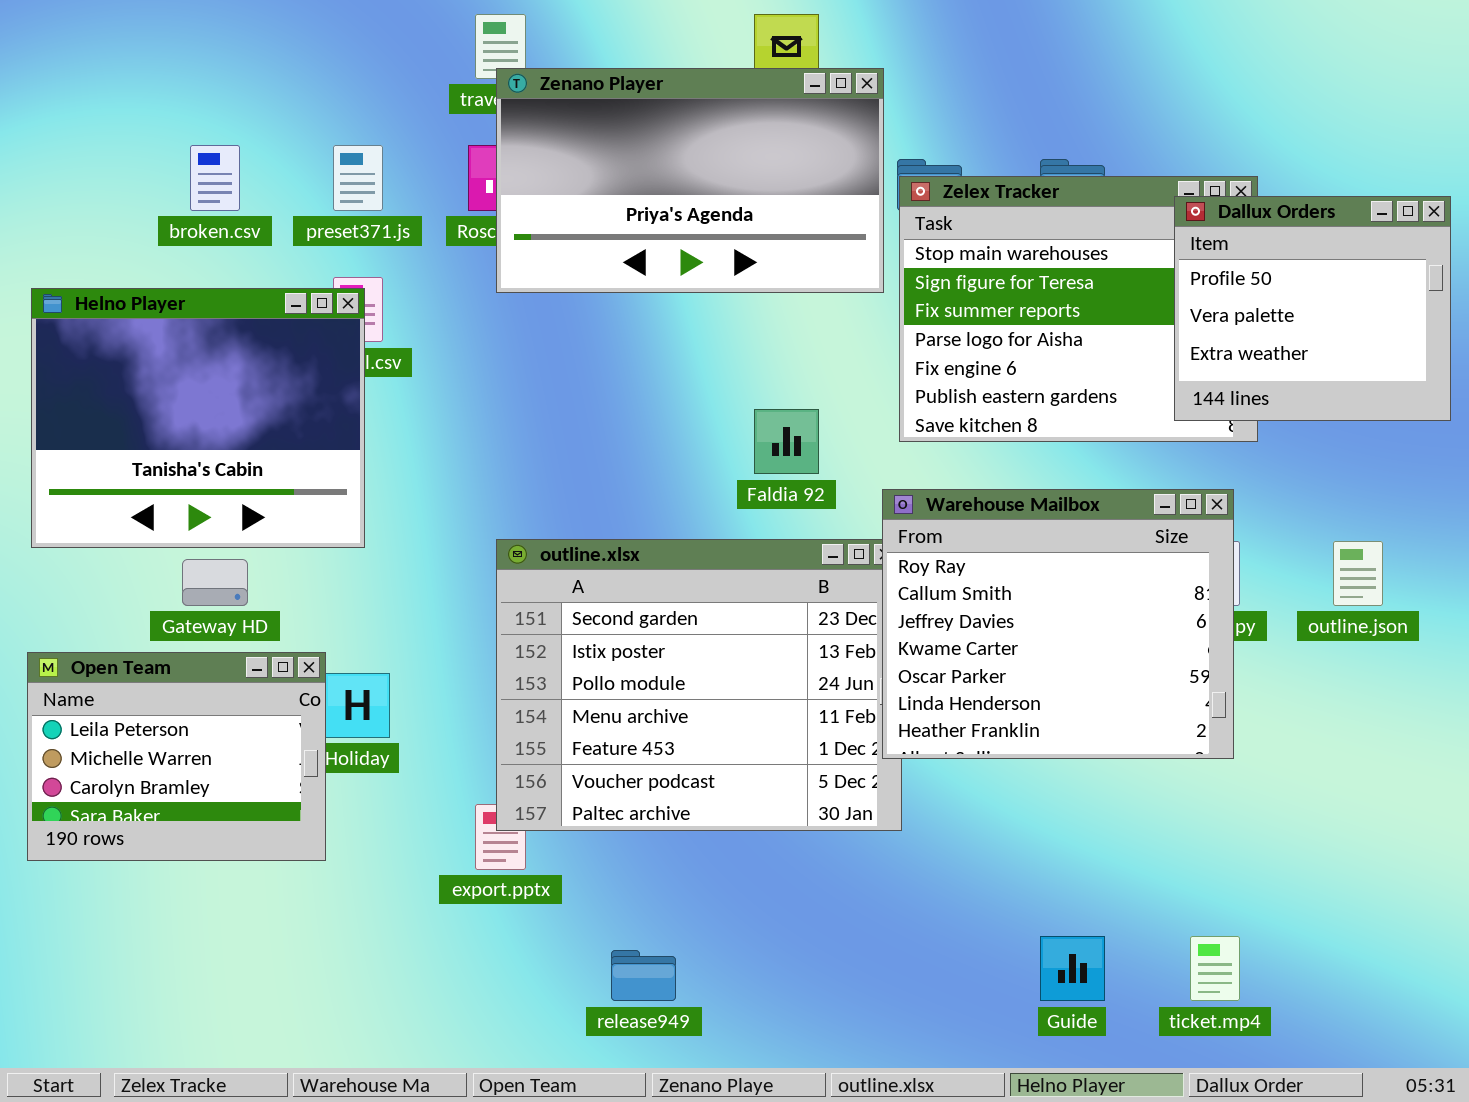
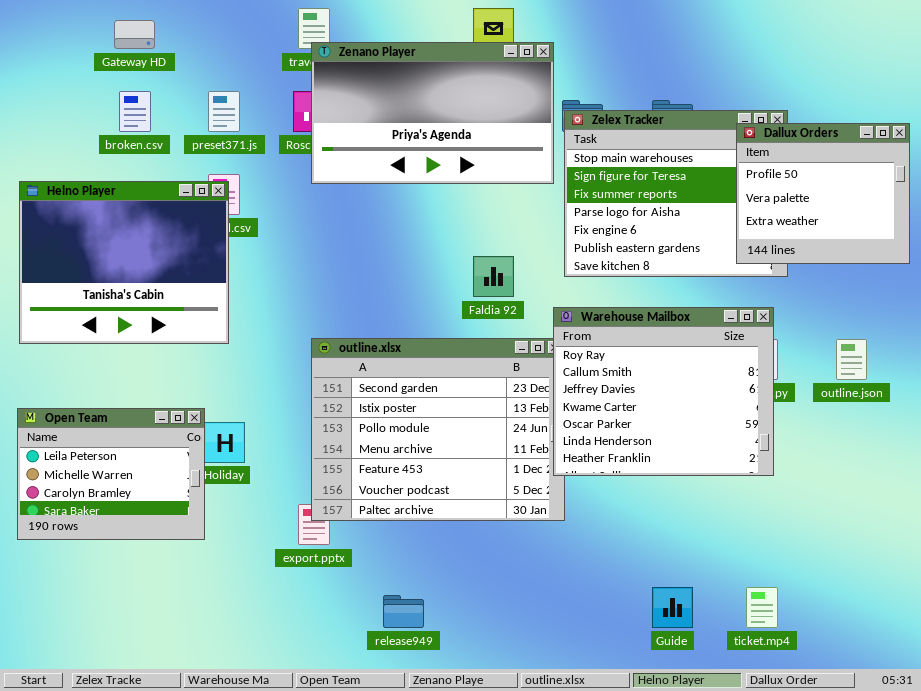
Gateway HD: [182,559,248,606] -> [114,20,155,49], moved

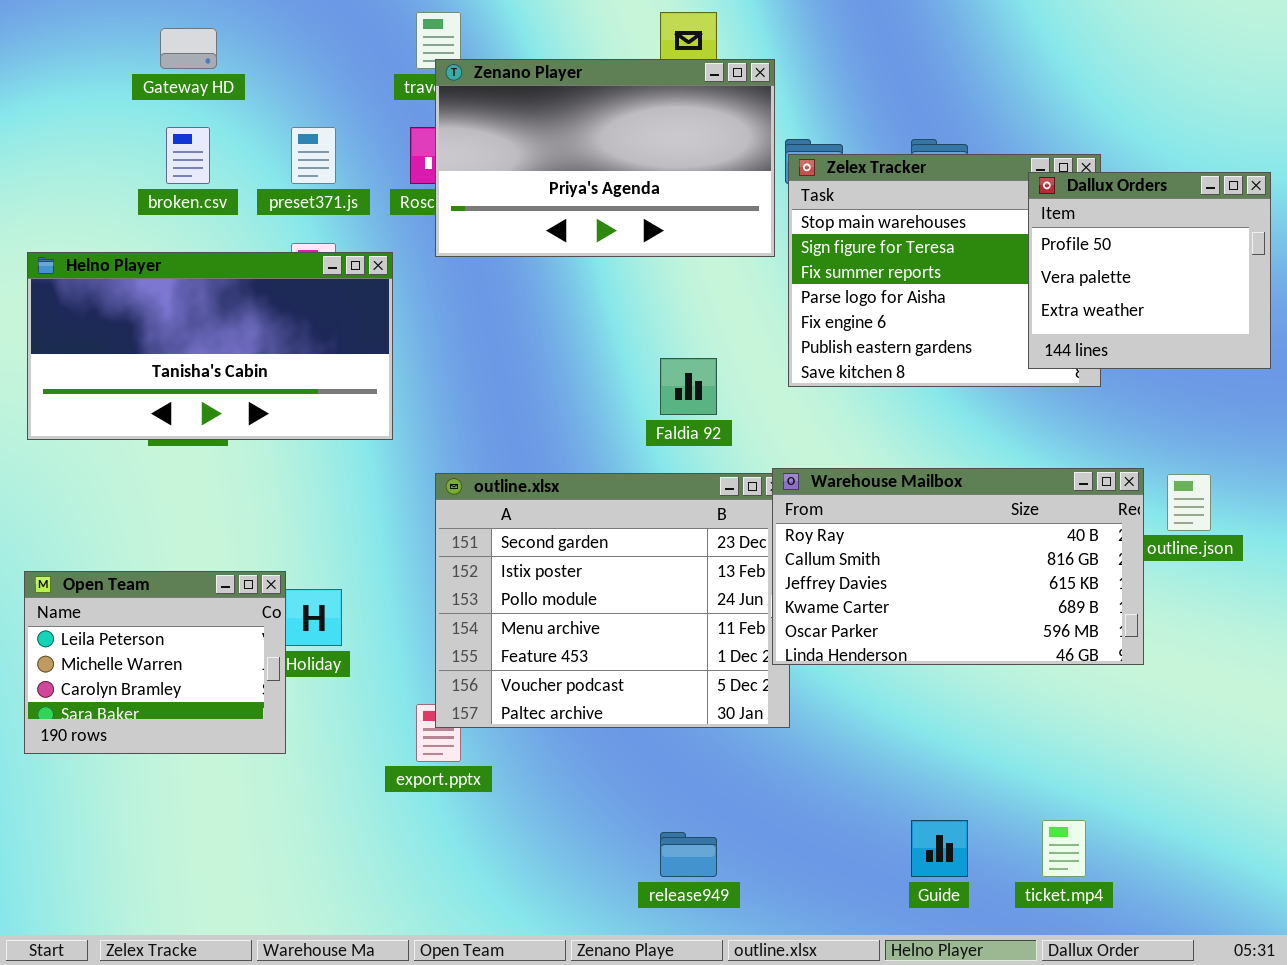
Helno Player: [19,181,229,344] -> [27,252,393,440], resized
Warehouse Mailbox: [553,307,774,476] -> [772,468,1144,665], resized
release949: [383,595,424,628] -> [660,832,717,877], moved

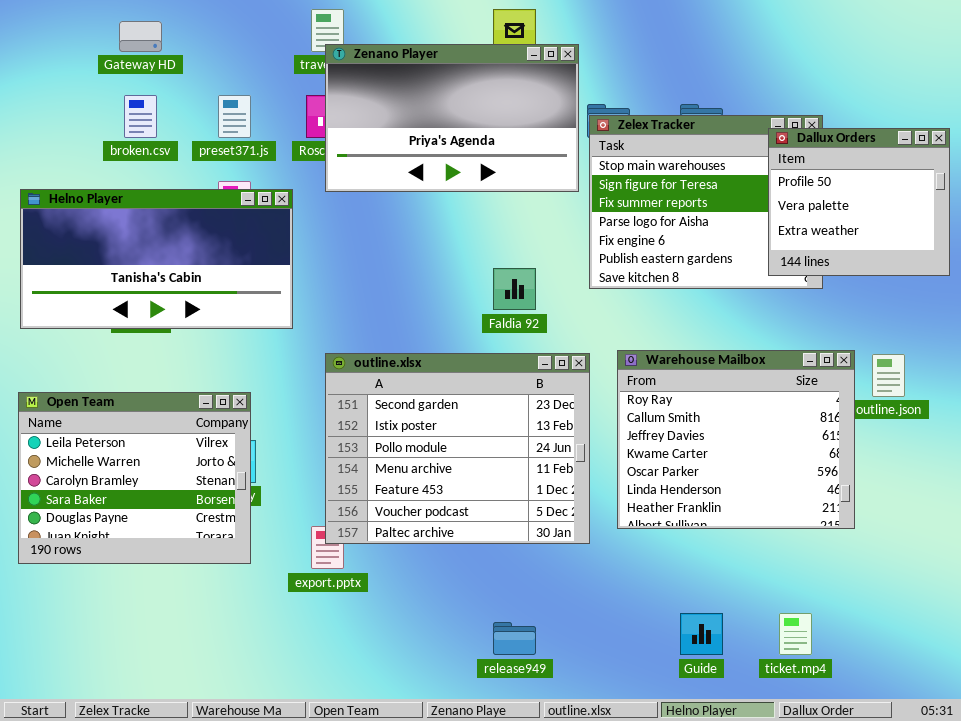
Warehouse Mailbox: [772,468,1144,665] -> [617,350,855,529], resized
Open Team: [24,571,286,754] -> [18,392,251,564], resized

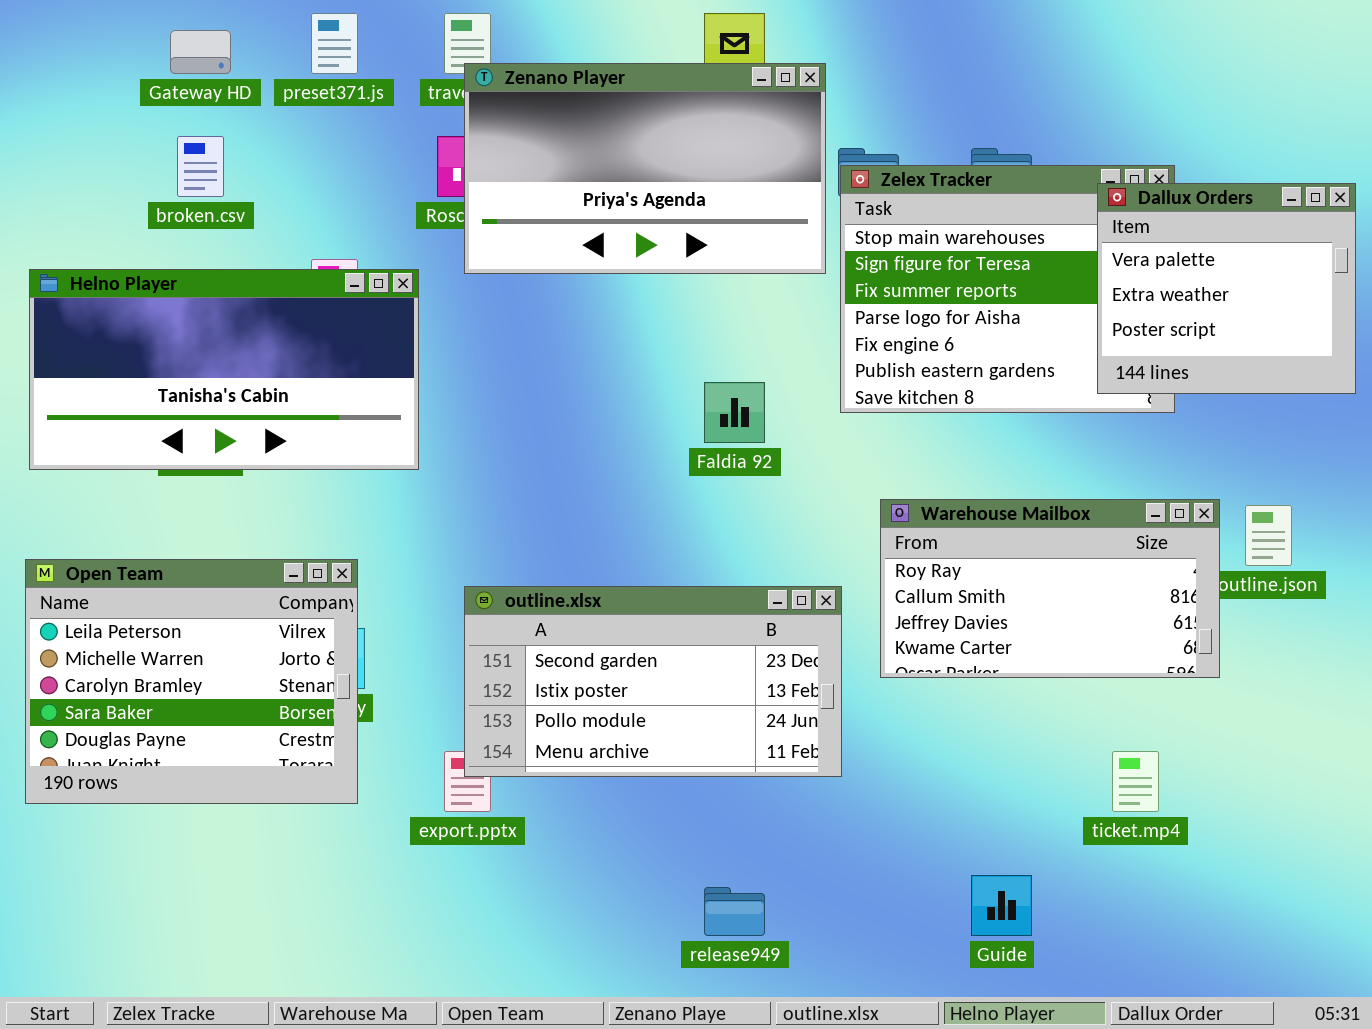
preset371.js: [218,95,251,138] -> [311,13,358,74], moved
Dallux Orders: [768,128,950,276] -> [1097,183,1356,394], scrolled down 1 row
Warehouse Mailbox: [617,350,855,529] -> [880,499,1220,678], resized
outline.xlsx: [325,353,590,544] -> [464,586,842,777], resized
ticket.mp4: [779,613,812,655] -> [1112,751,1159,812], moved

